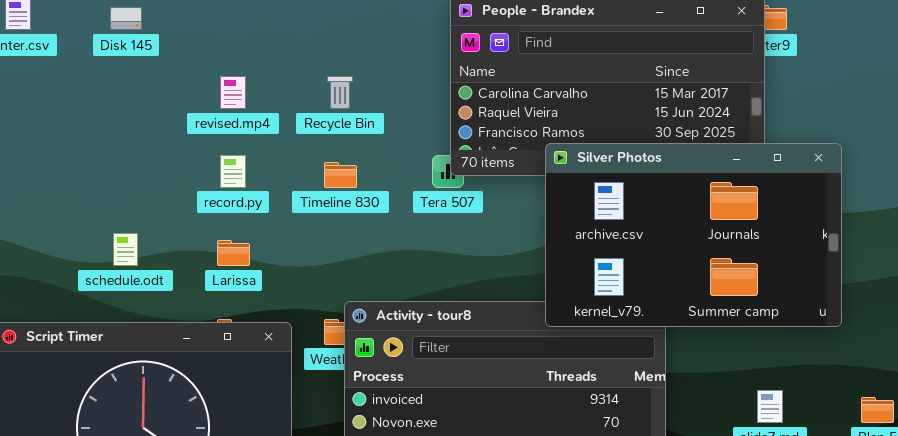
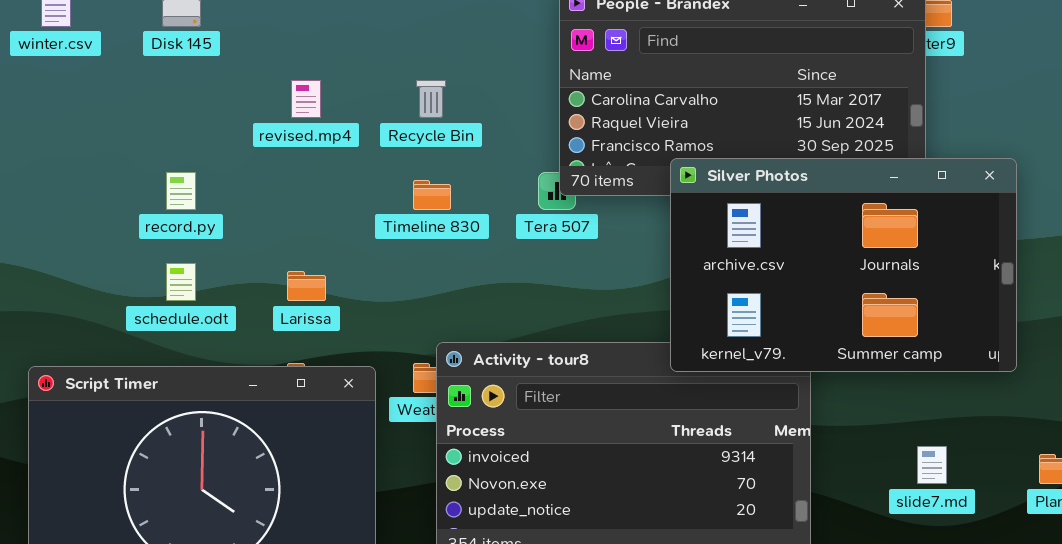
record.py: [220,155,246,188] -> [166,172,196,210], moved

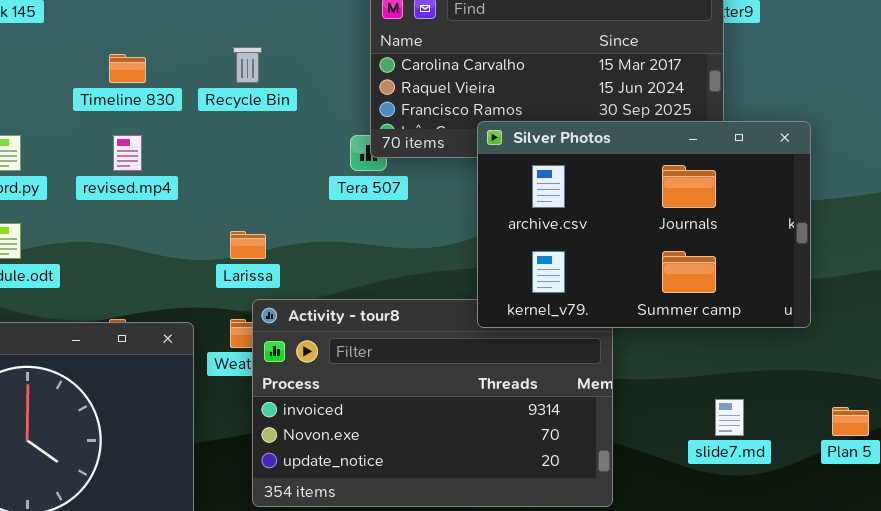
revised.mp4: [291,80,321,118] -> [113,135,142,171], moved
Timeline 830: [413,180,451,210] -> [109,54,146,83], moved
Larissa: [287,271,326,301] -> [230,231,266,259], moved

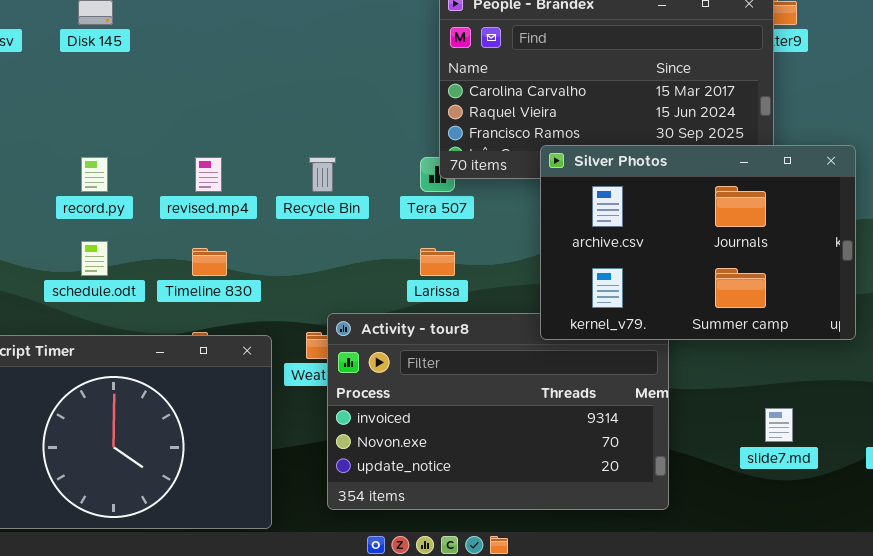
Recycle Bin: [233,47,262,83] -> [309,157,336,192], moved
Timeline 830: [109,54,146,83] -> [192,248,227,276], moved
Larissa: [230,231,266,259] -> [420,248,455,276], moved

